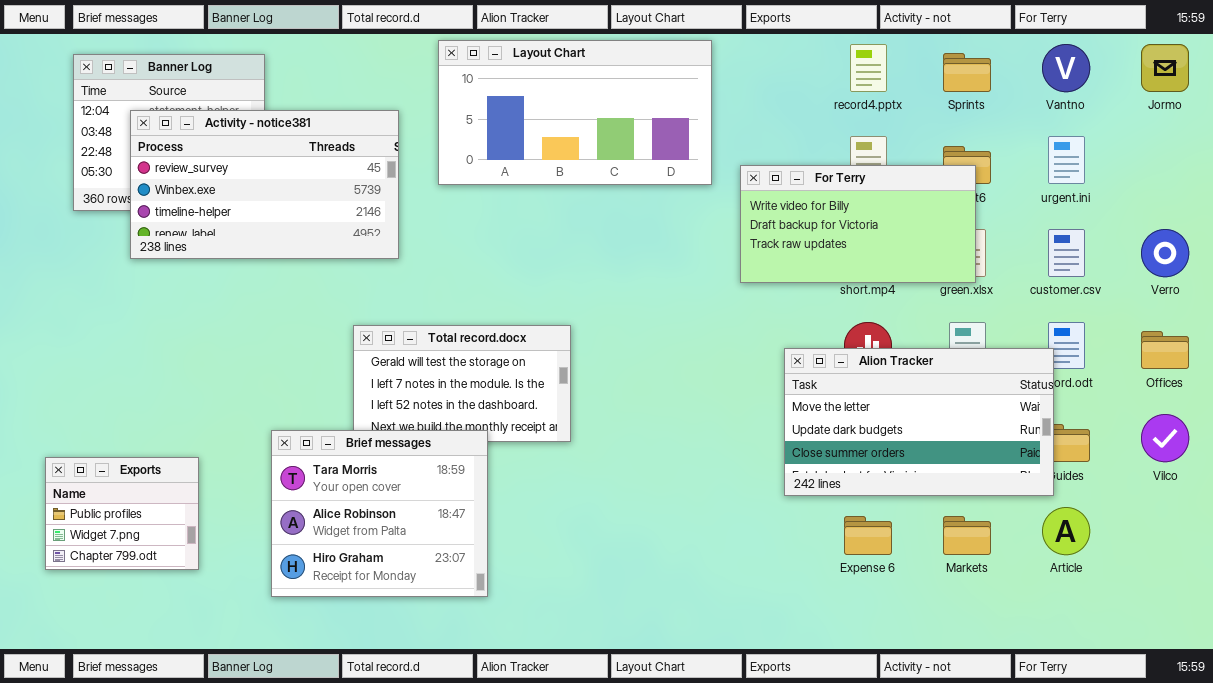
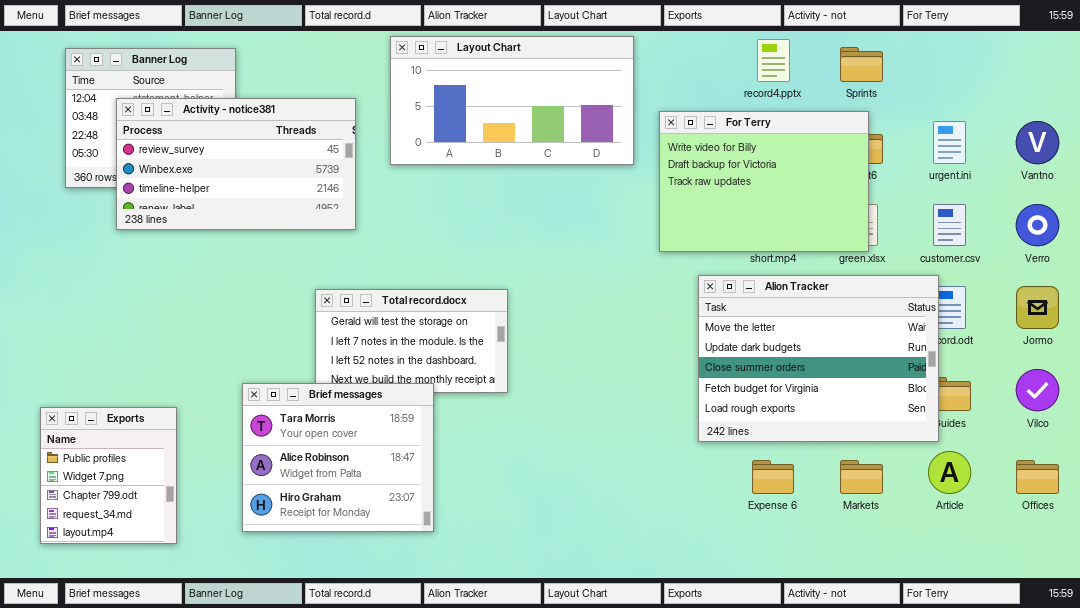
Vantno: [1042,44,1090,92] -> [1016,121,1059,164], moved
Jormo: [1141,44,1189,92] -> [1016,286,1059,329], moved
For Terry: [740,165,976,283] -> [659,111,869,252], resized
Offices: [1141,331,1189,369] -> [1016,460,1059,494], moved
Alion Tracker: [784,348,1054,496] -> [698,275,939,442], resized
Exports: [45,457,199,570] -> [40,407,177,544], resized

